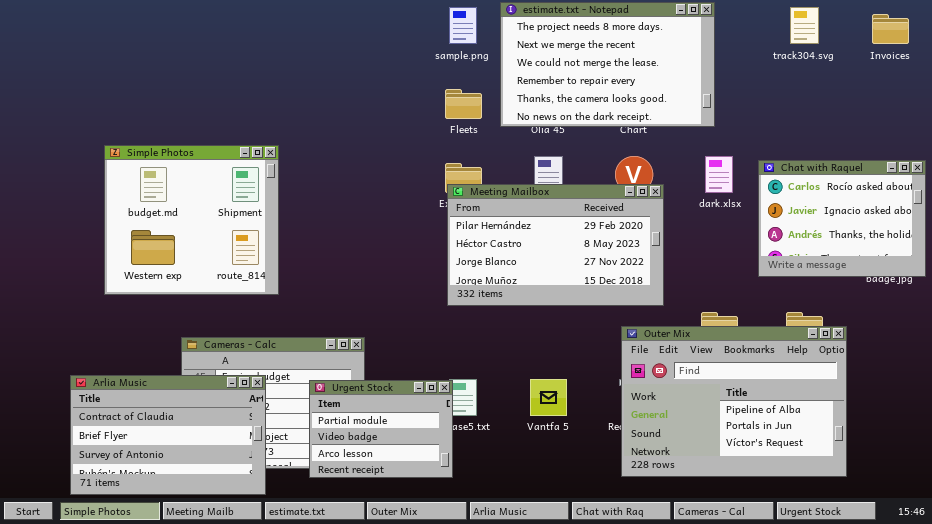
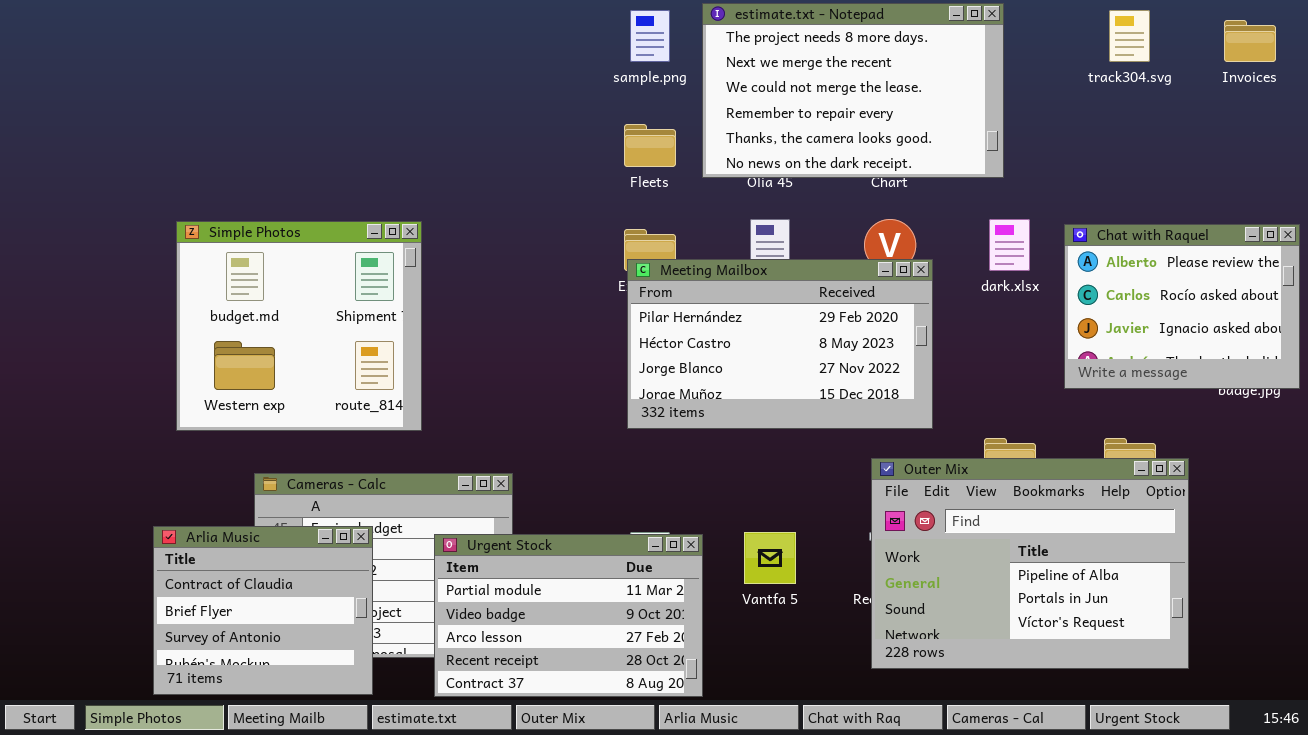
Simple Photos: [104,145,279,295] -> [176,221,422,431], moved
Chat with Raquel: [758,160,926,277] -> [1064,224,1300,389], scrolled up 1 row
Arlia Music: [70,375,266,495] -> [153,526,373,695], resized
Urgent Stock: [309,380,453,478] -> [434,534,703,697], resized

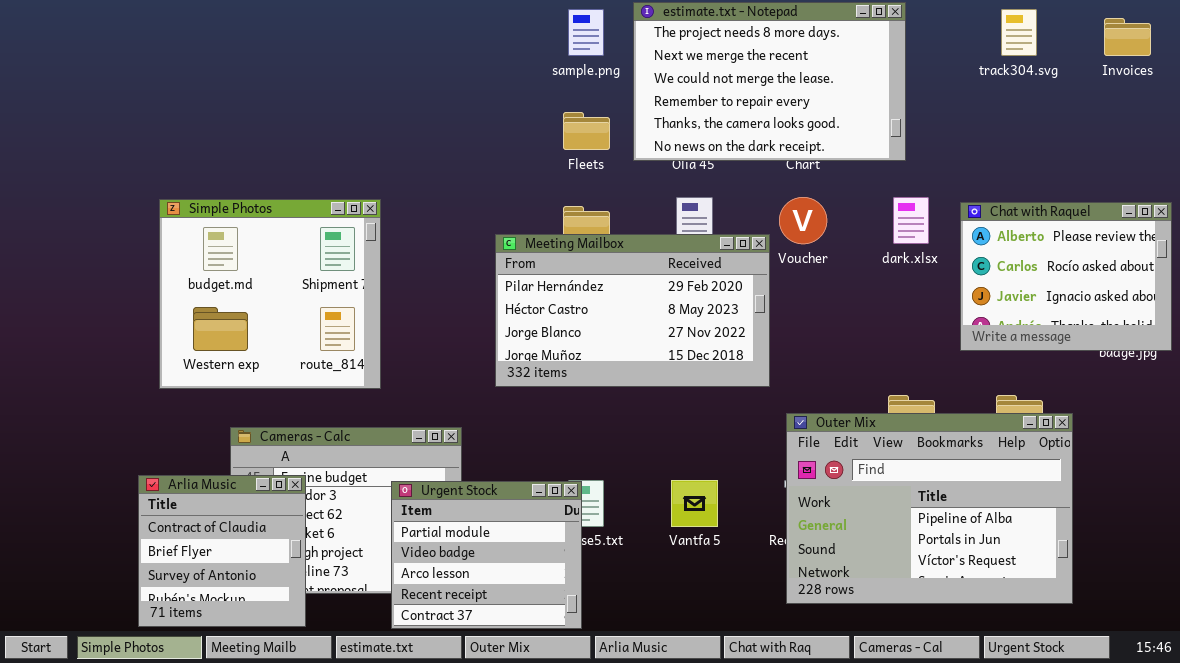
Meeting Mailbox: [627,259,933,429] -> [495,234,770,387], moved
Arlia Music: [153,526,373,695] -> [138,475,306,627], resized
Urgent Stock: [434,534,703,697] -> [391,481,582,629], resized

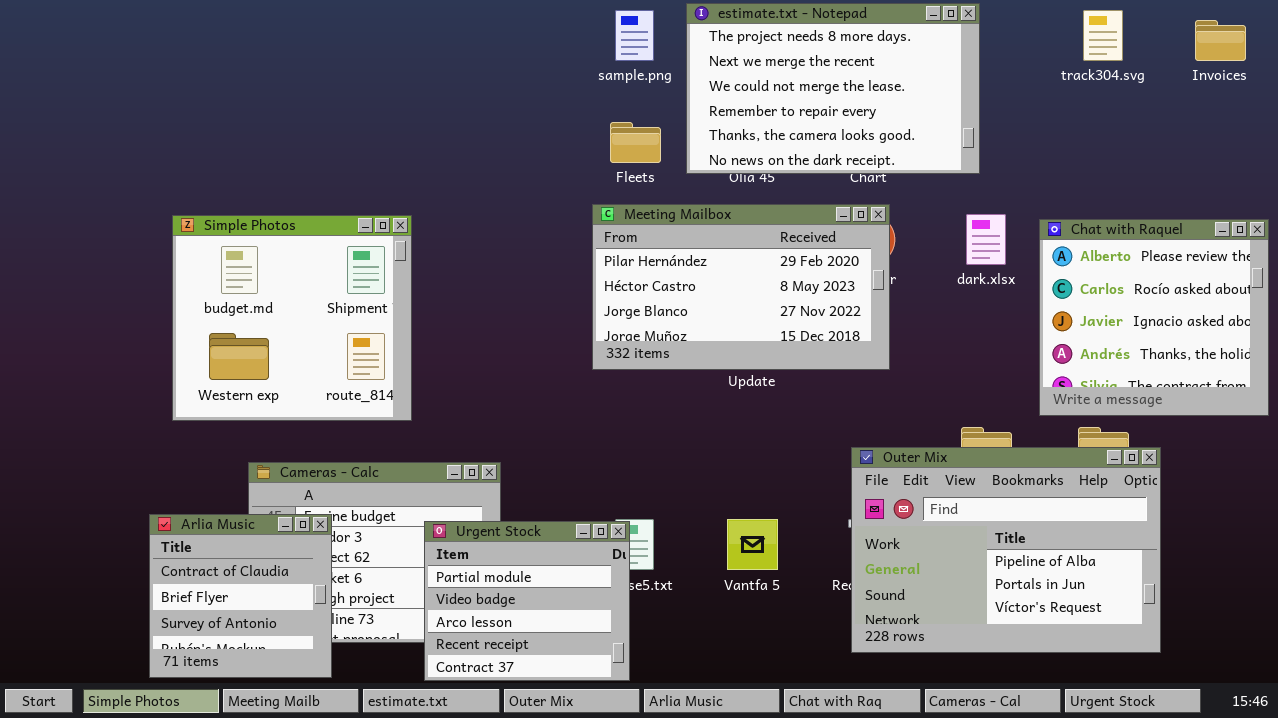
Chat with Raquel: [960,202,1172,351] -> [1039,219,1269,416], resized
Meeting Mailbox: [495,234,770,387] -> [592,204,890,370], moved

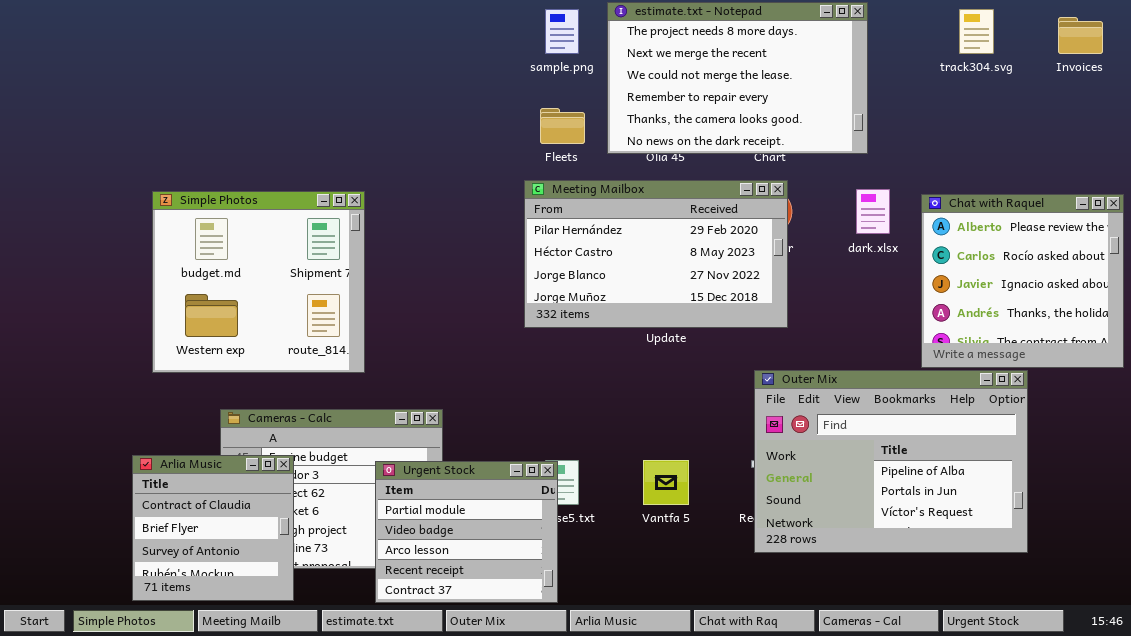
Outer Mix: [851,447,1161,653] -> [754,370,1028,553], moved

